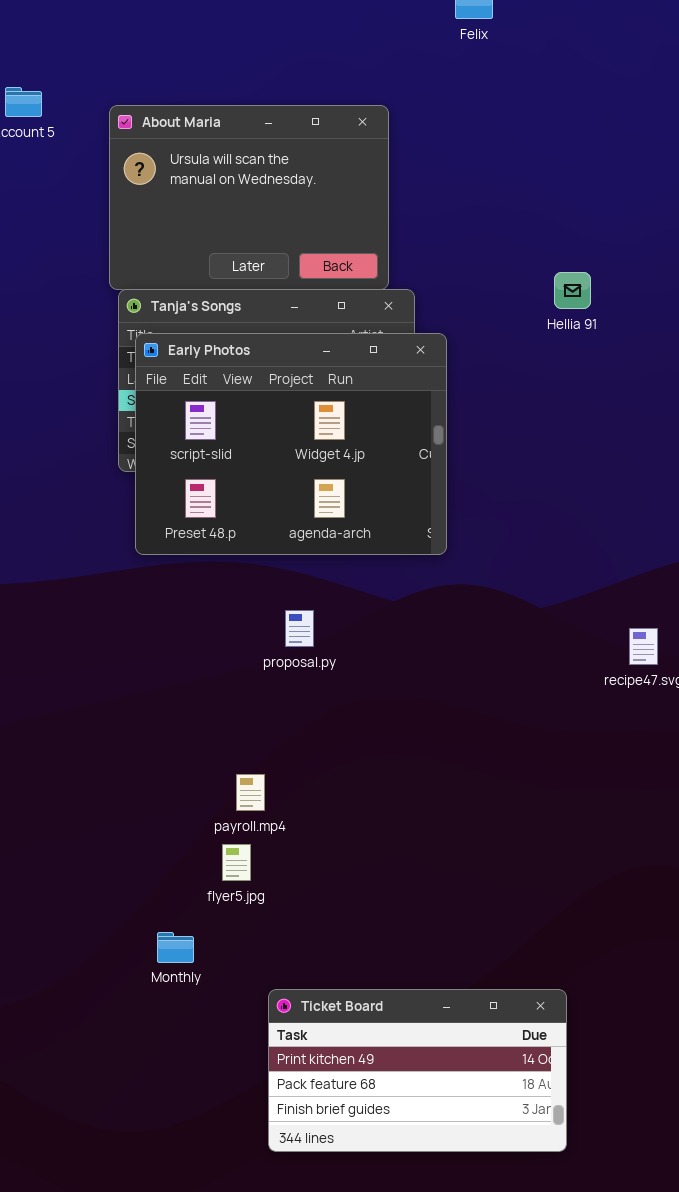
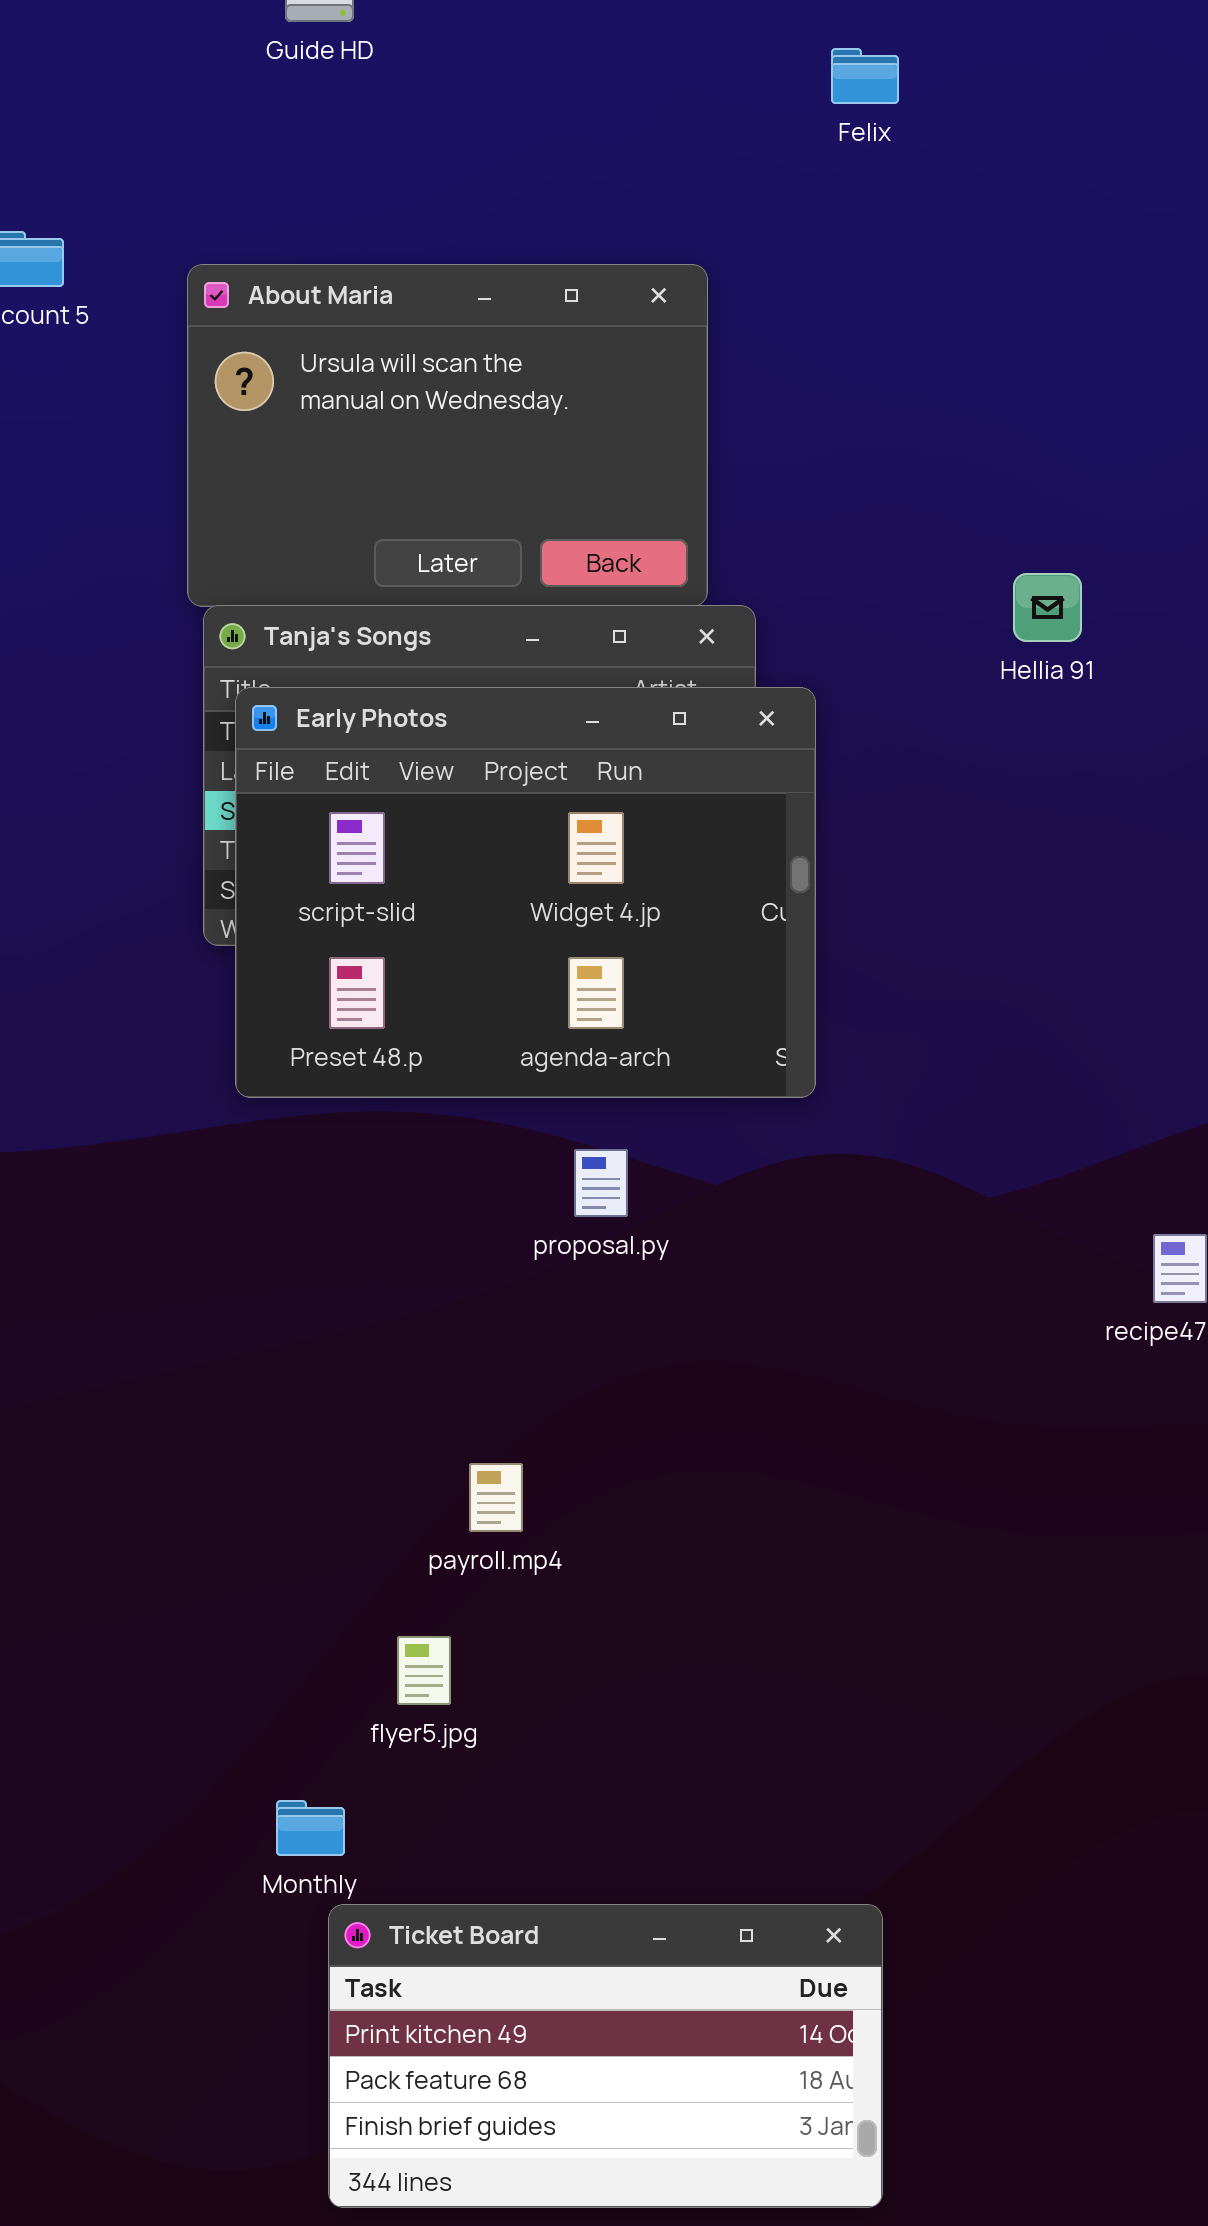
proposal.py: [285,610,314,647] -> [574,1149,628,1217], moved
payroll.mp4: [236,774,265,811] -> [469,1463,523,1532], moved
Ticket Board: [268,989,567,1152] -> [328,1904,883,2208], moved

